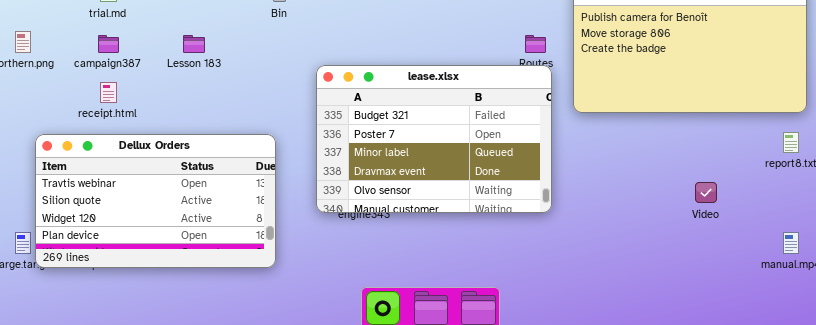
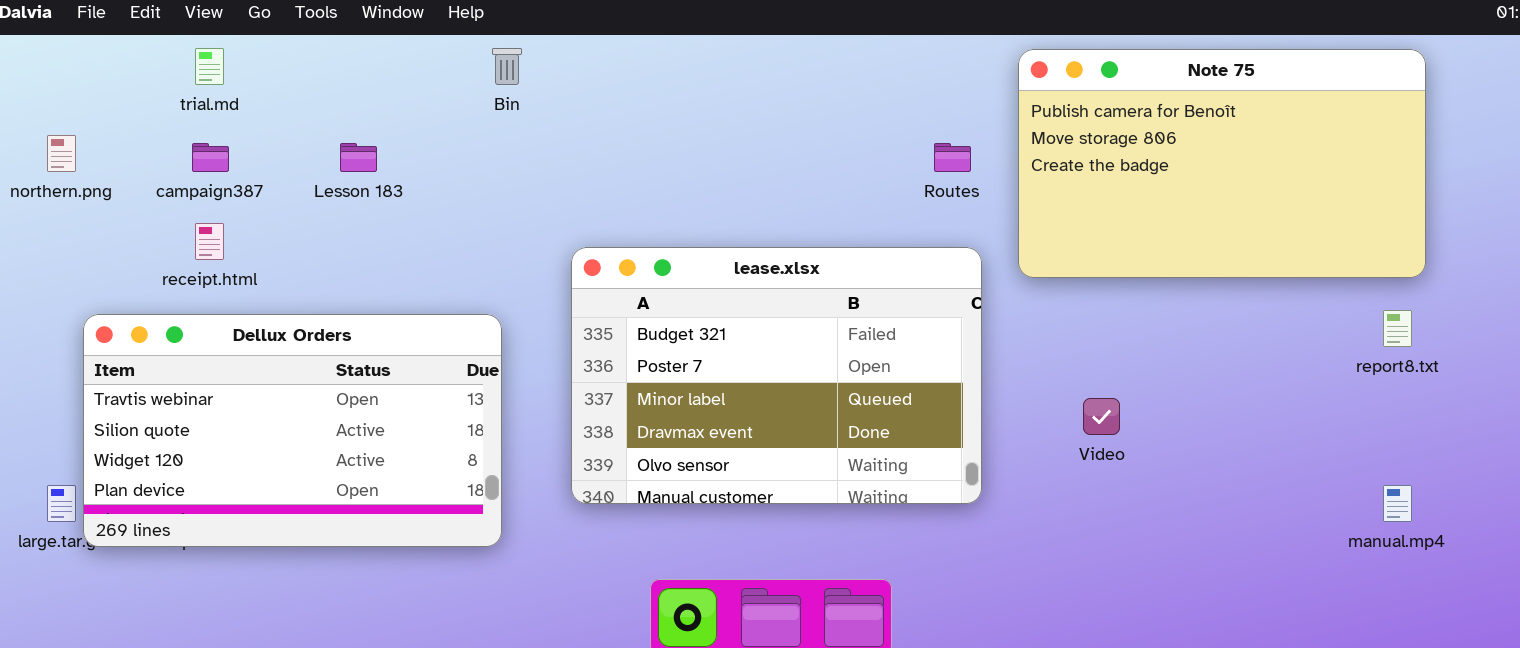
lease.xlsx: [316,65,552,213] -> [571,247,982,504], moved
Video: [695,182,717,203] -> [1083,398,1120,435], moved

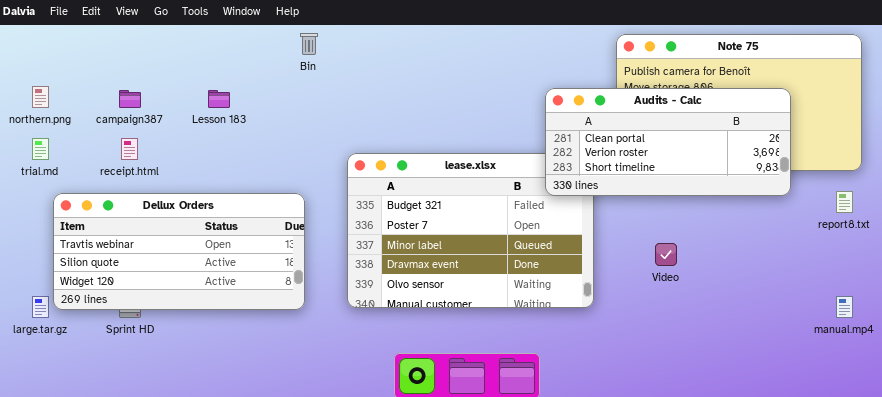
trial.md: [195,48,224,85] -> [32,138,49,160], moved
Audits - Calc: none -> [545,88,791,196], opened
Dellux Orders: [83,314,502,547] -> [53,193,305,310], resized

